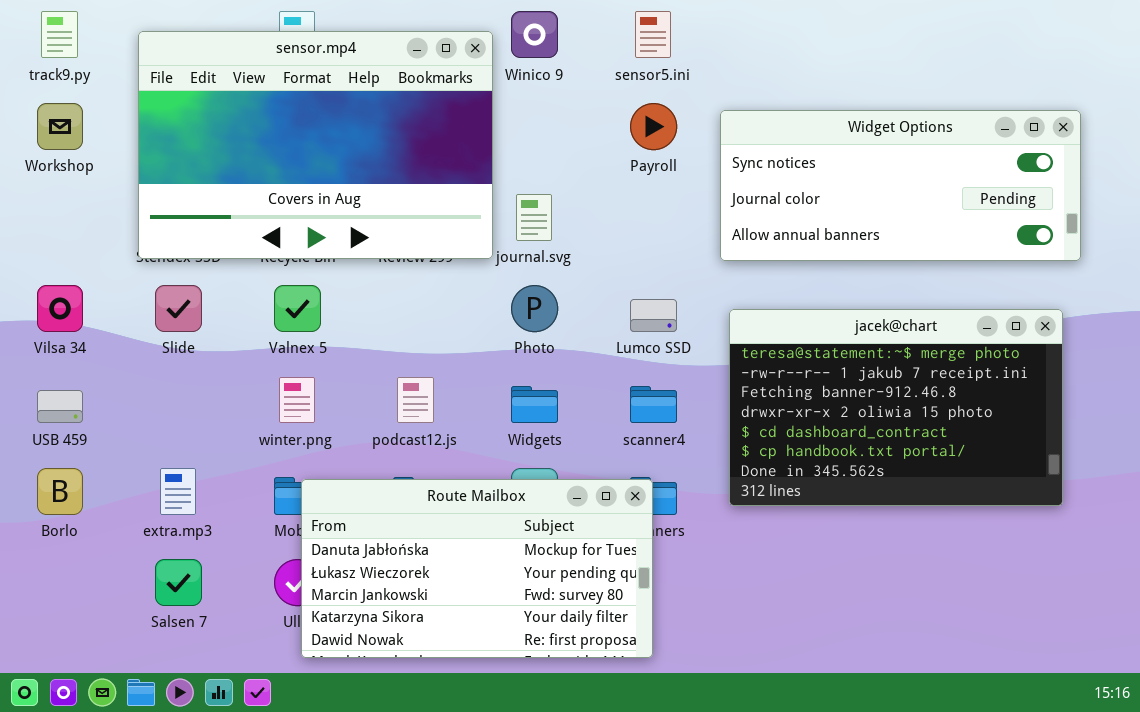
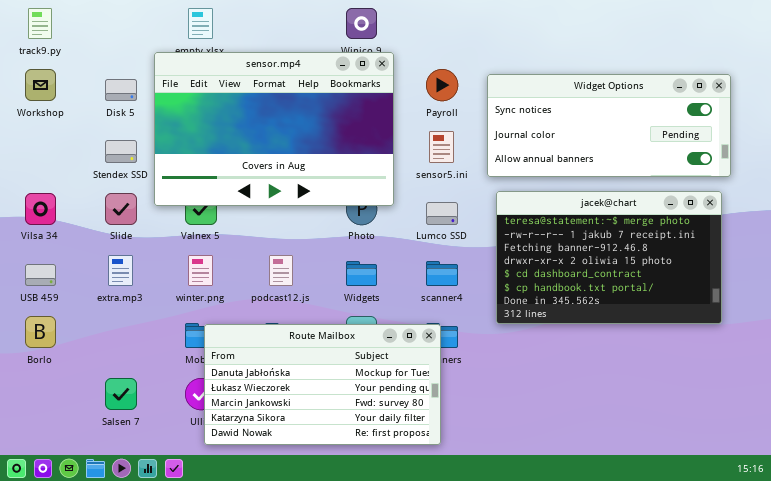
sensor5.ini: [635,11,671,58] -> [429,131,454,163], moved
sensor.mp4: [138,31,493,259] -> [154,52,394,206], moved
jacek@chart: [729,309,1063,506] -> [496,191,722,324], moved
extra.mp3: [160,468,196,515] -> [108,255,133,286], moved

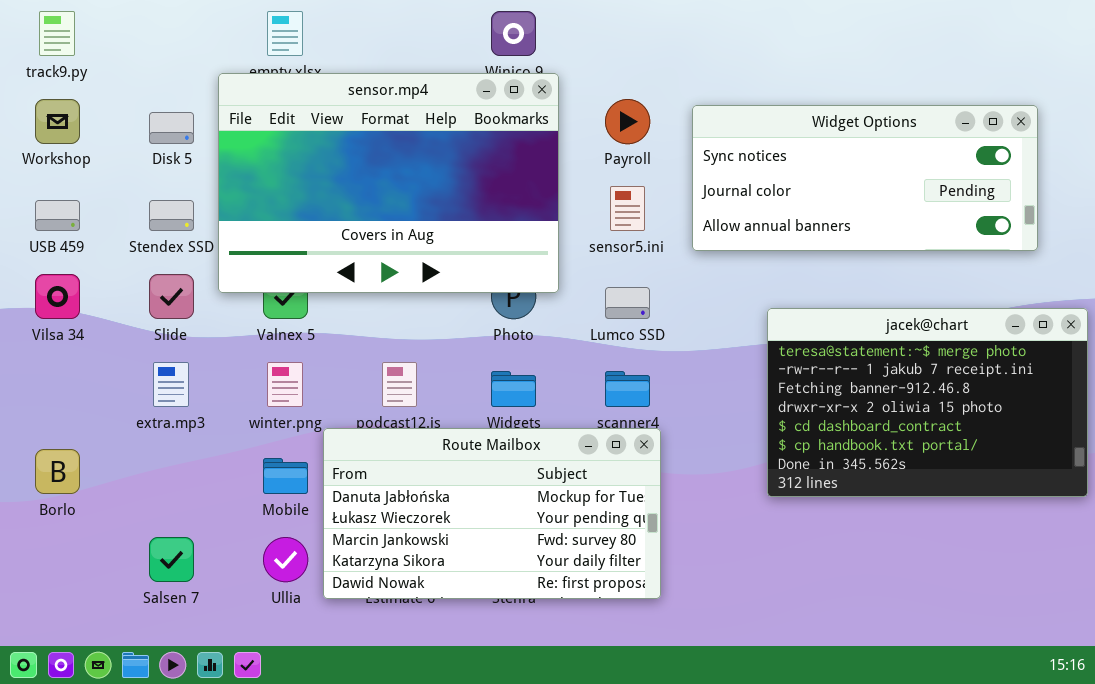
jacek@chart: [496,191,722,324] -> [767,308,1088,497], moved
USB 459: [25,264,56,286] -> [35,200,80,231], moved
Route Mailbox: [204,324,441,445] -> [323,428,661,599], moved

